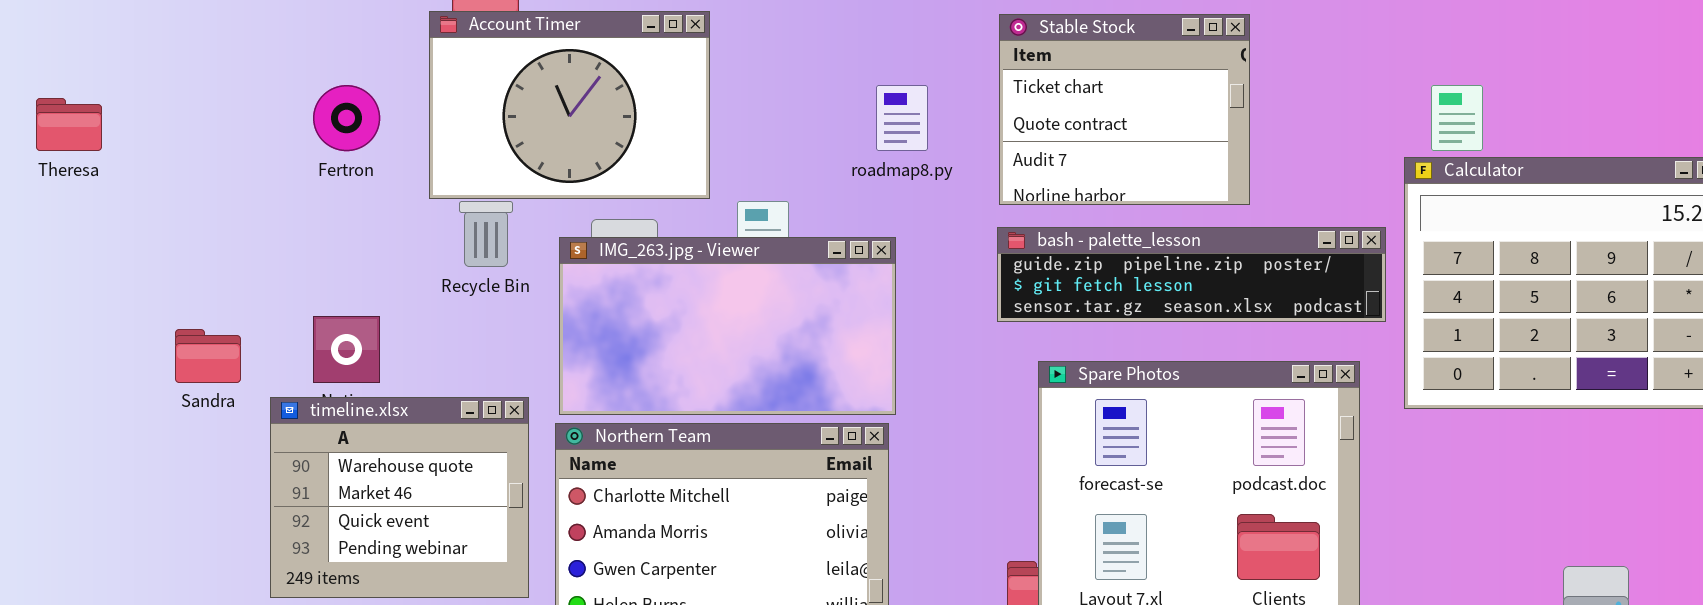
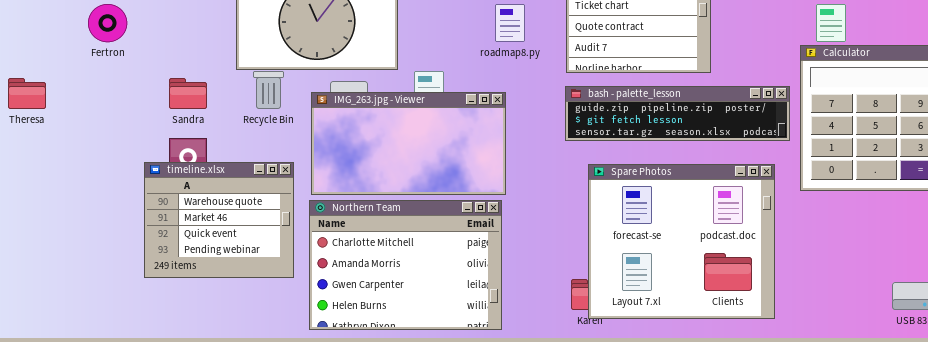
Fertron: [313,85,380,151] -> [88,4,127,42], moved
Theresa: [36,98,102,151] -> [8,78,46,109], moved
Sandra: [175,329,241,383] -> [169,78,207,109], moved
timeline.xlsx: [270,397,529,598] -> [144,162,294,278], moved

